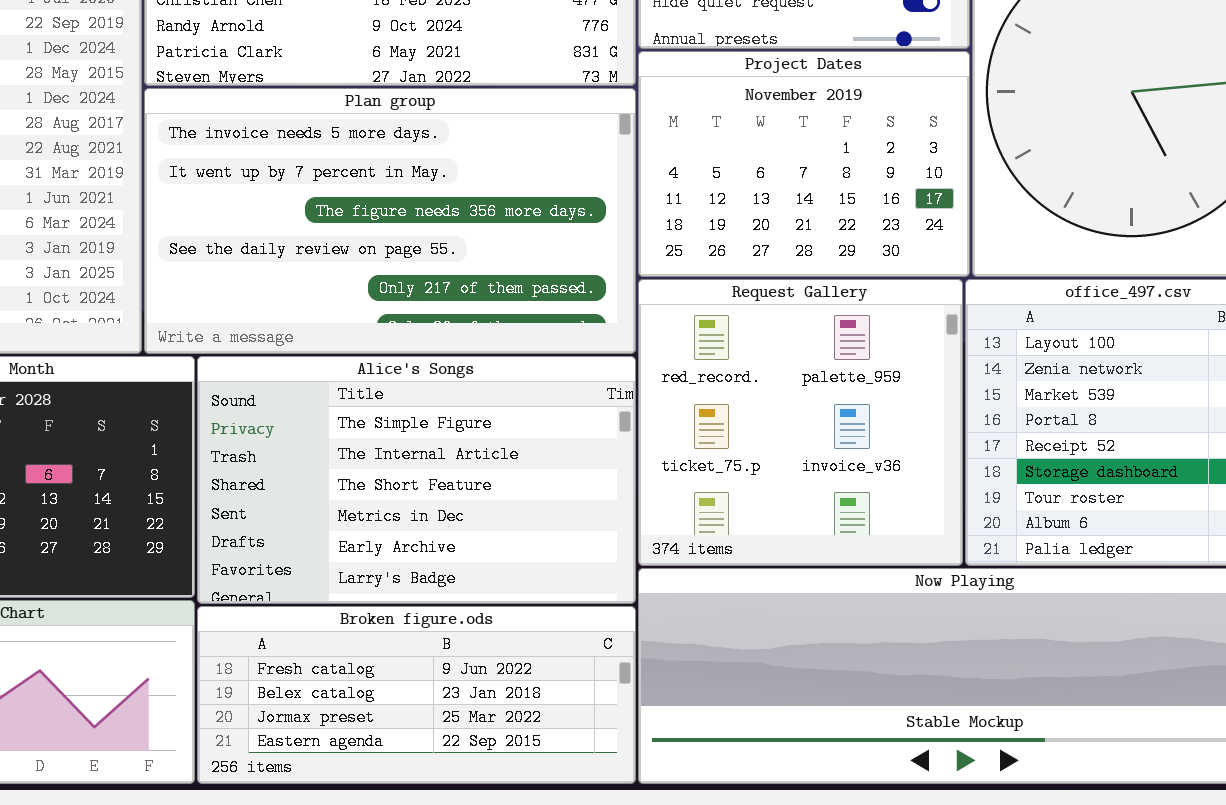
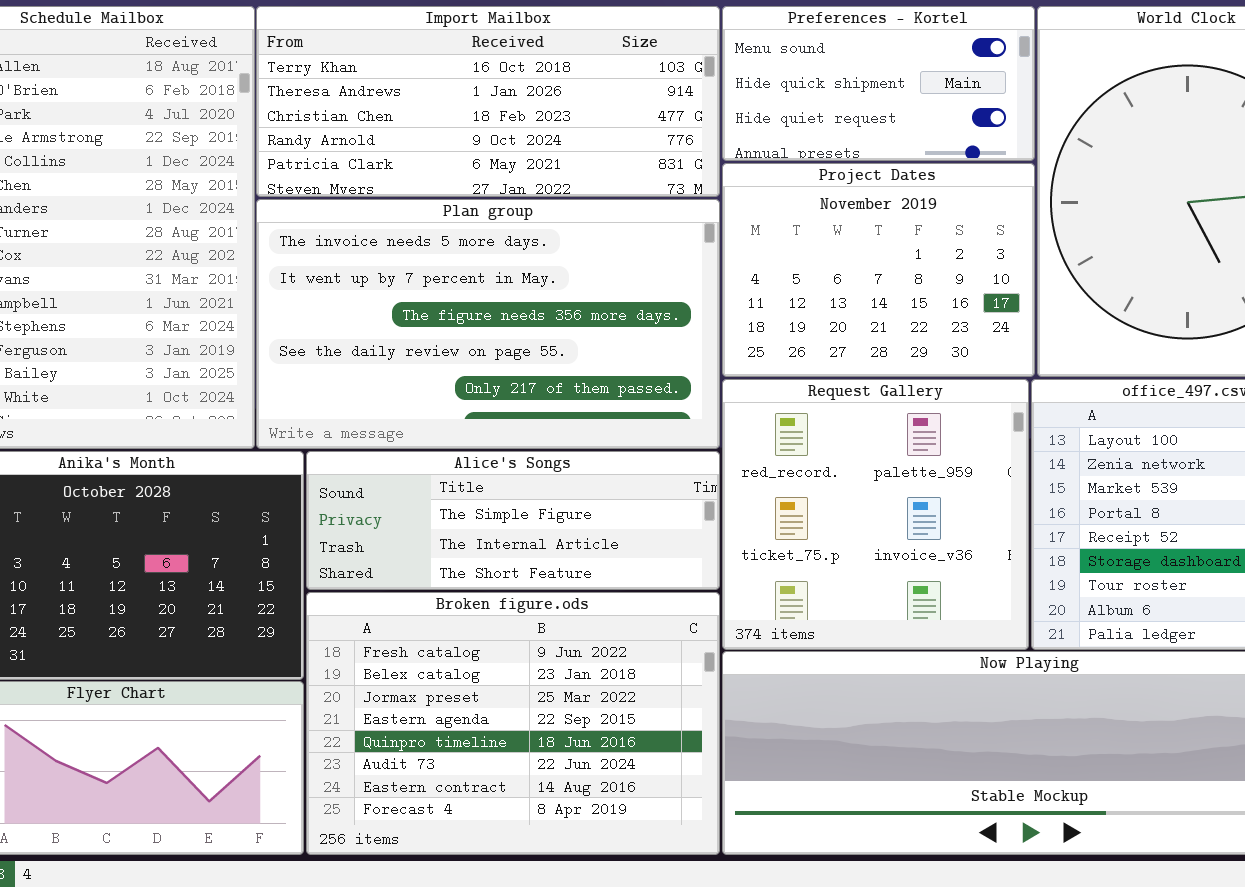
Alice's Songs: [197,356,636,604] -> [306,451,720,590], resized
Broken figure.ods: [197,606,636,784] -> [306,592,720,855], resized

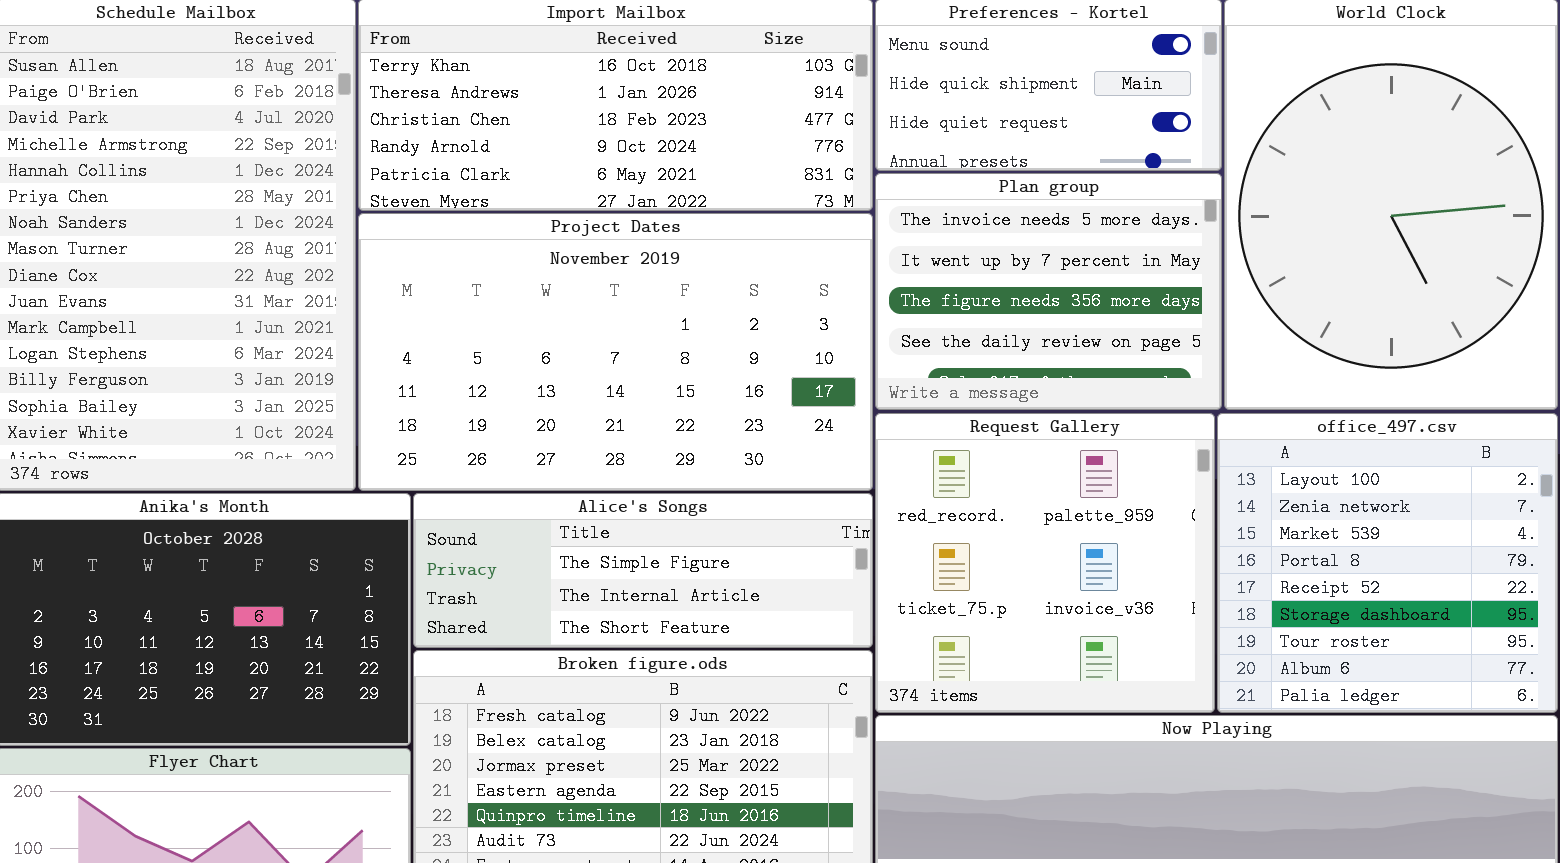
Project Dates: [722,163,1035,377] -> [358,213,873,491], moved, resized
Plan group: [256,199,720,449] -> [875,173,1222,410], moved, resized

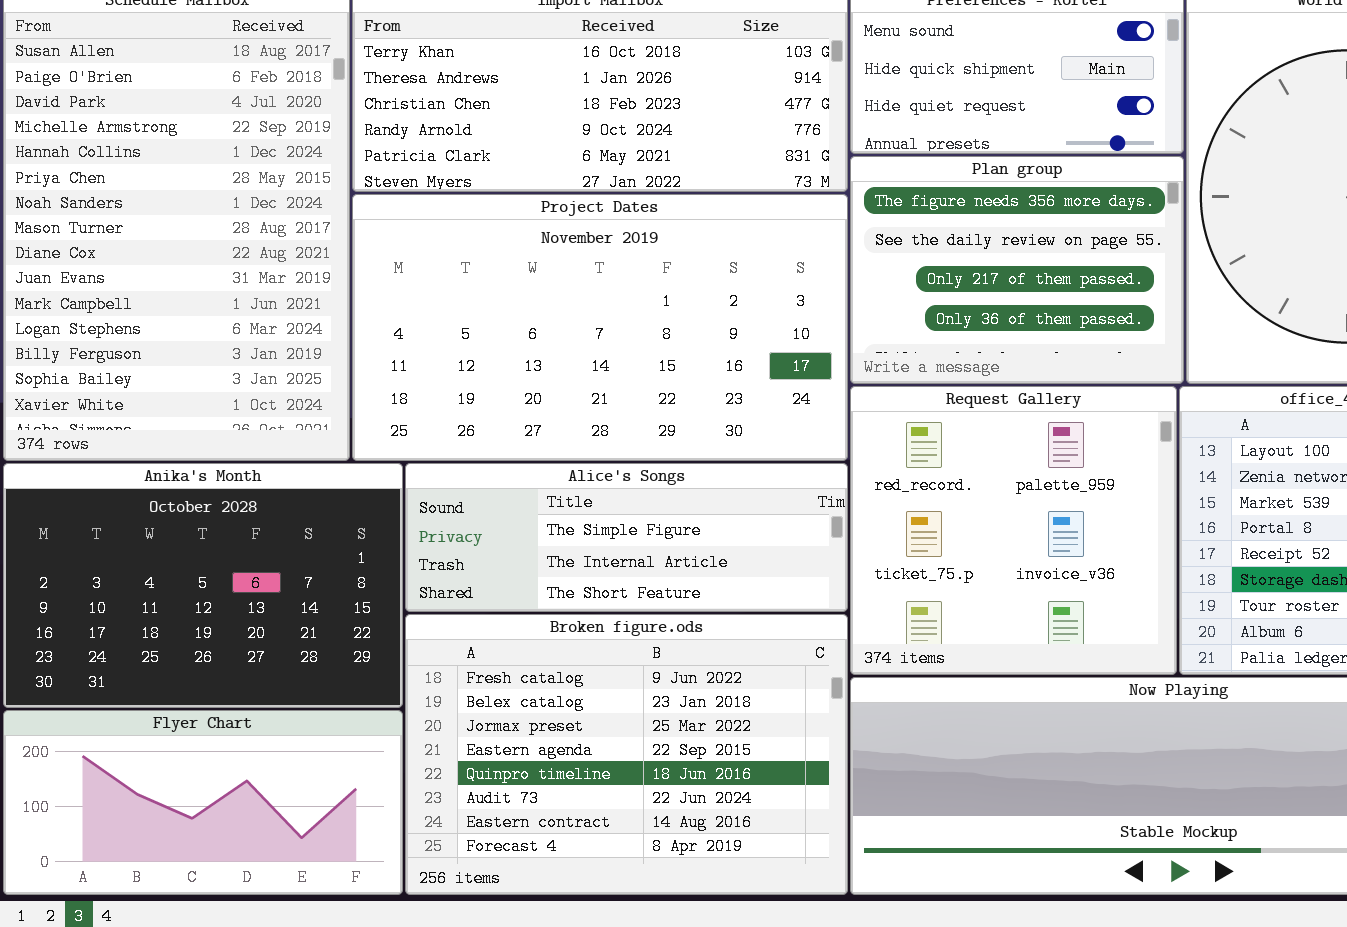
Plan group: [875,173,1222,410] -> [850,156,1184,384], scrolled down 2 rows

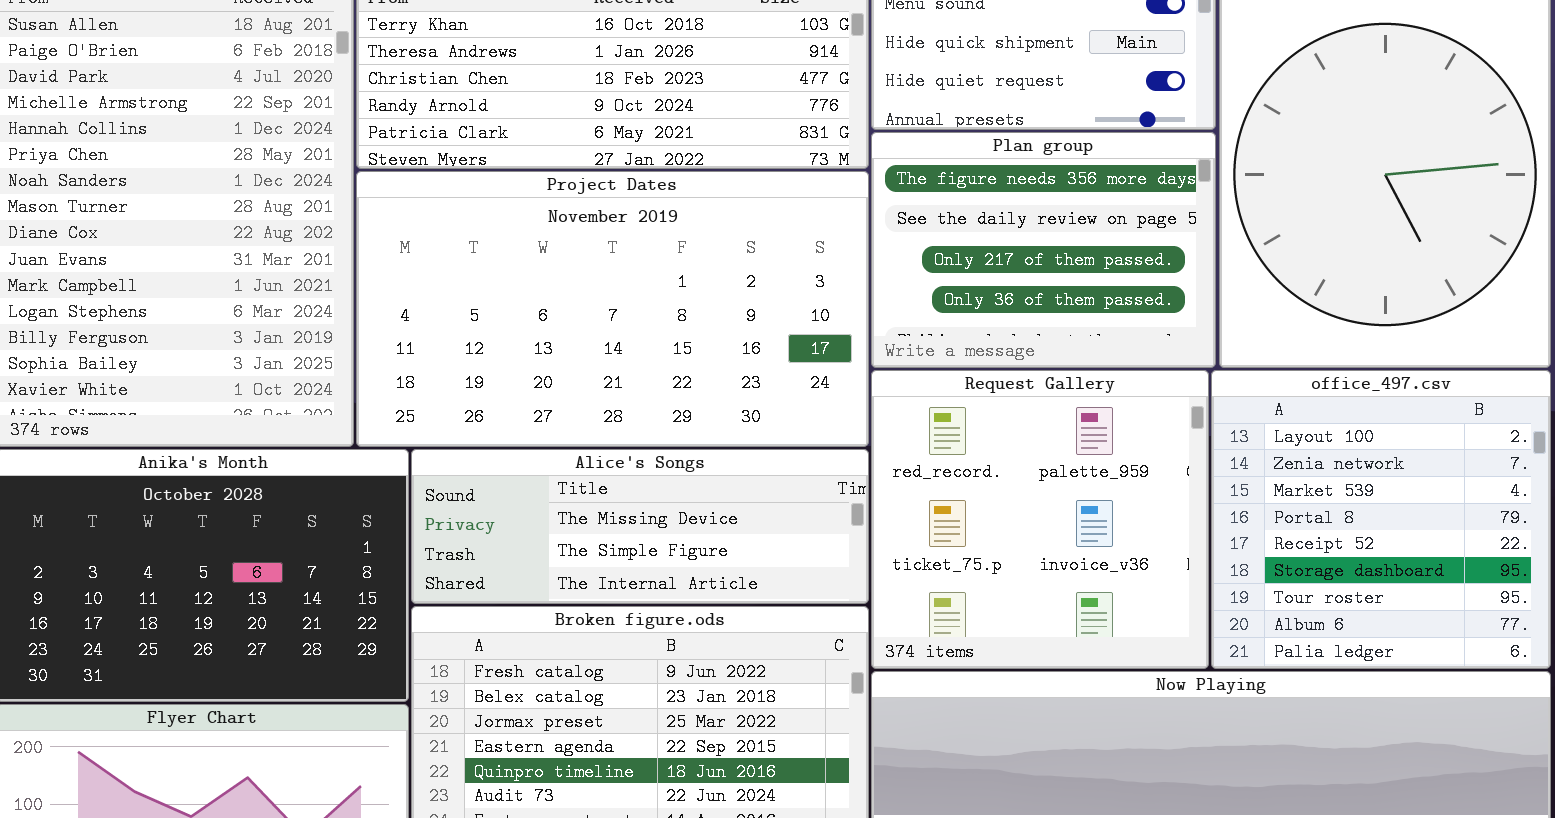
Alice's Songs: [405,463,848,612] -> [411,449,869,604], scrolled up 1 row

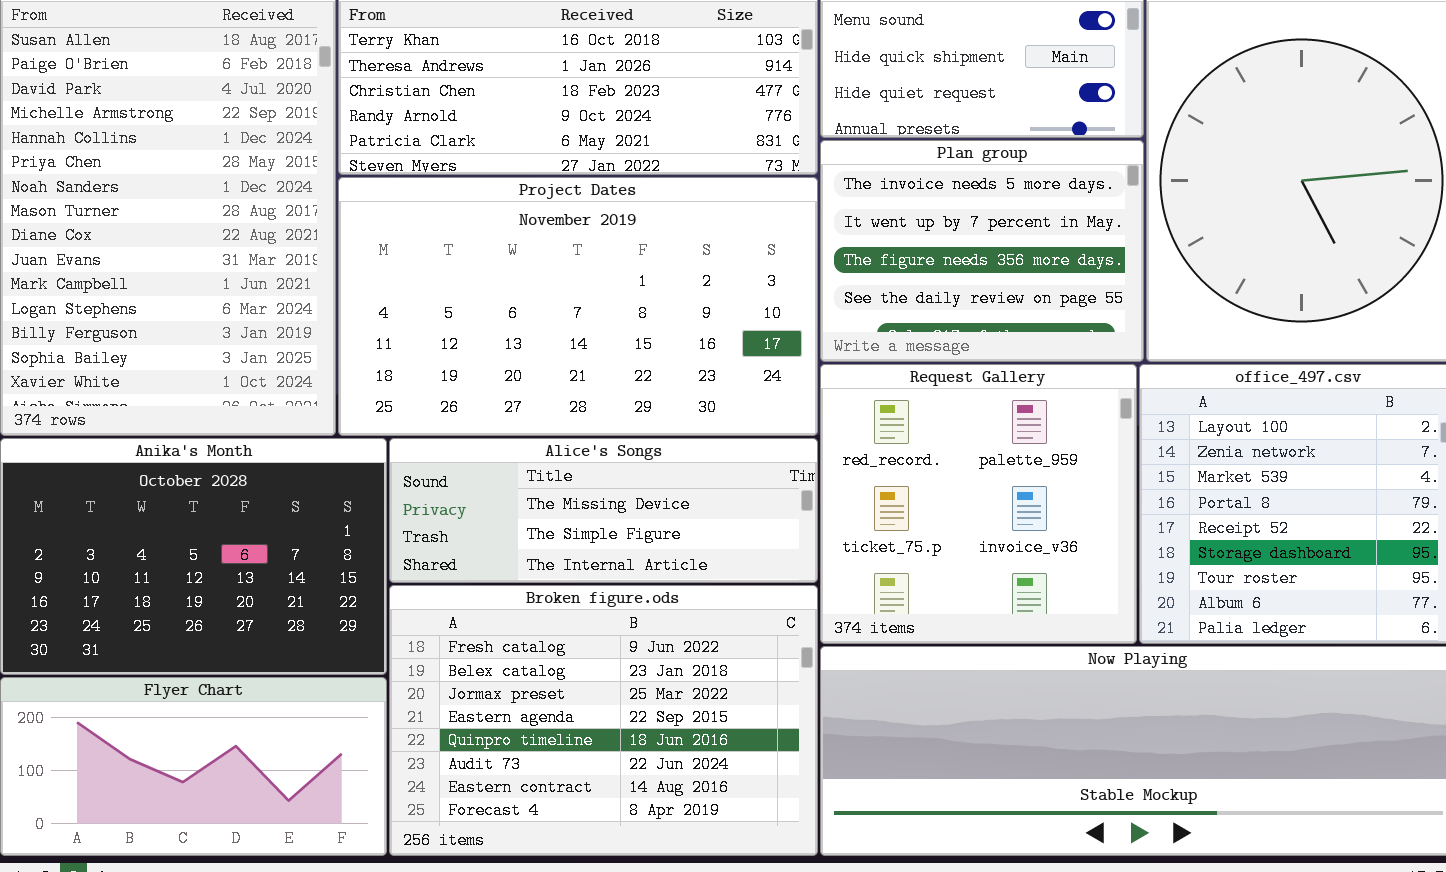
Plan group: [871,132,1216,368] -> [820,140,1144,362], scrolled up 2 rows

